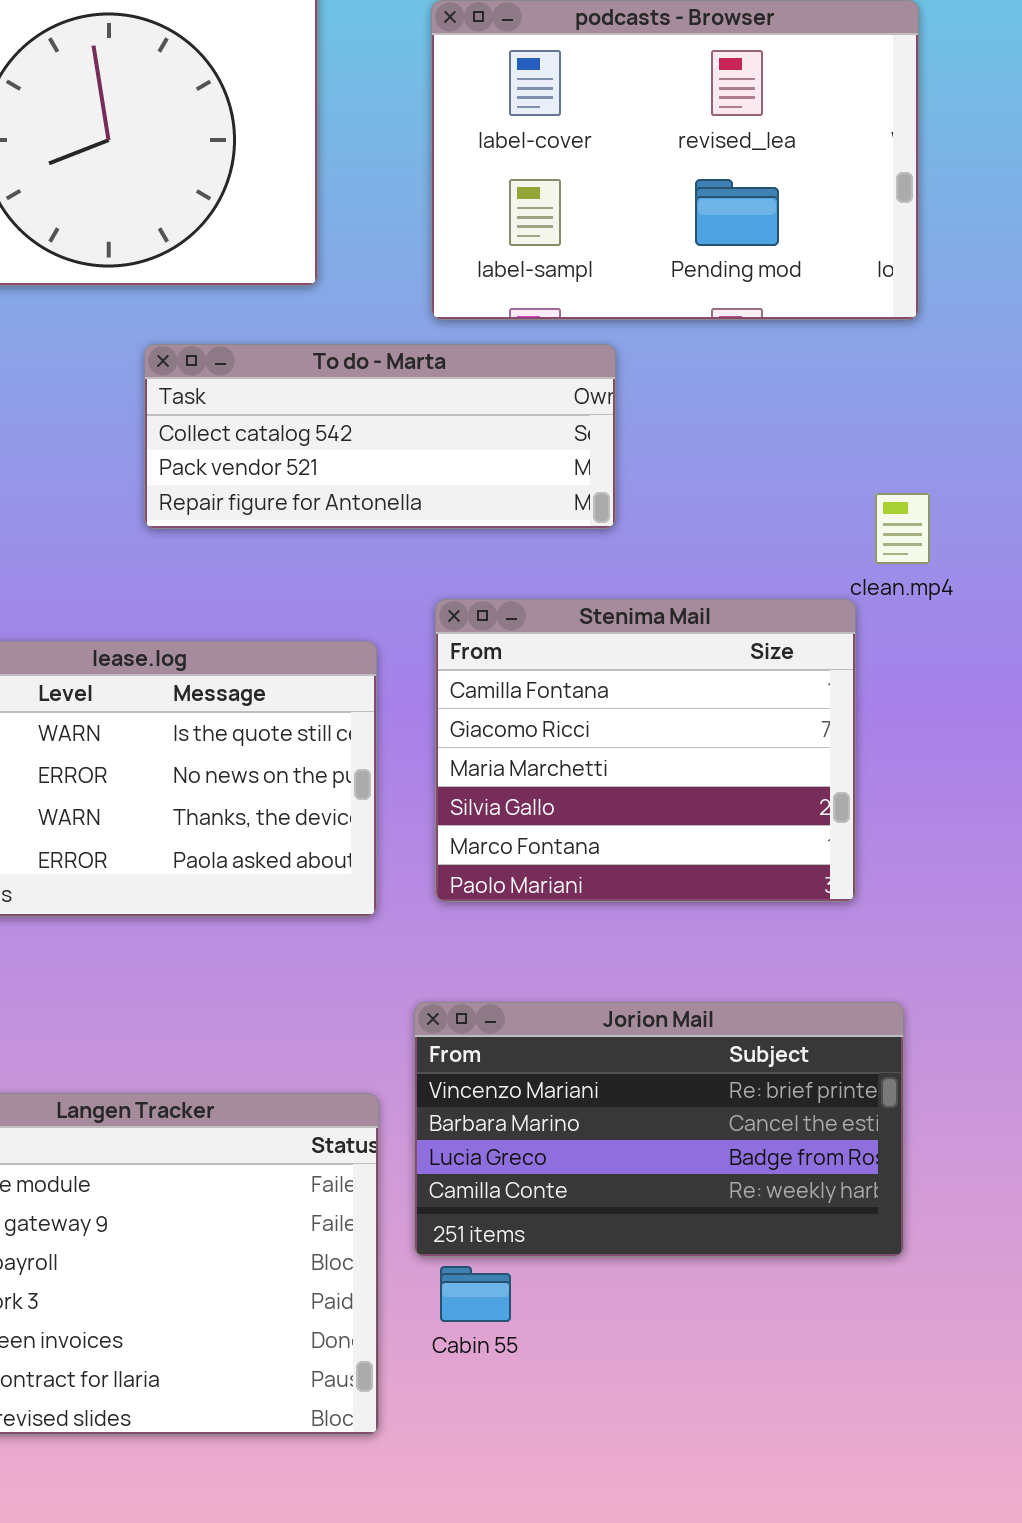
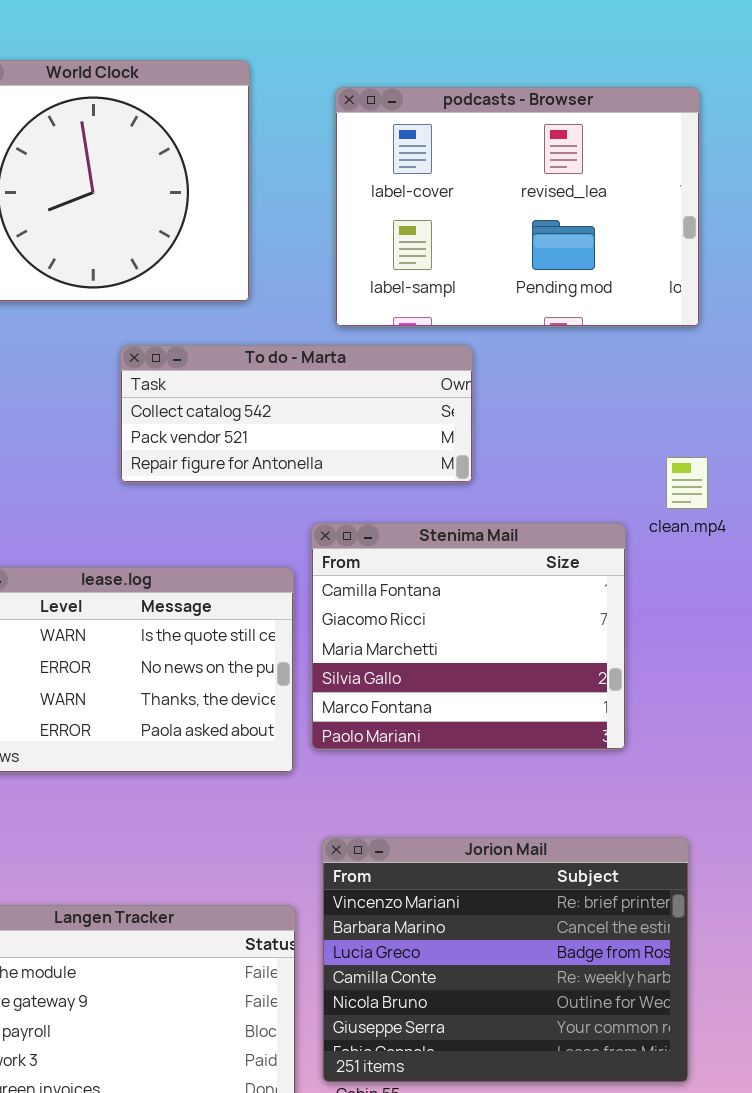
Stenima Mail: [435,599,856,902] -> [311,523,626,750], moved
Jorion Mail: [414,1002,904,1257] -> [322,837,689,1083], resized

